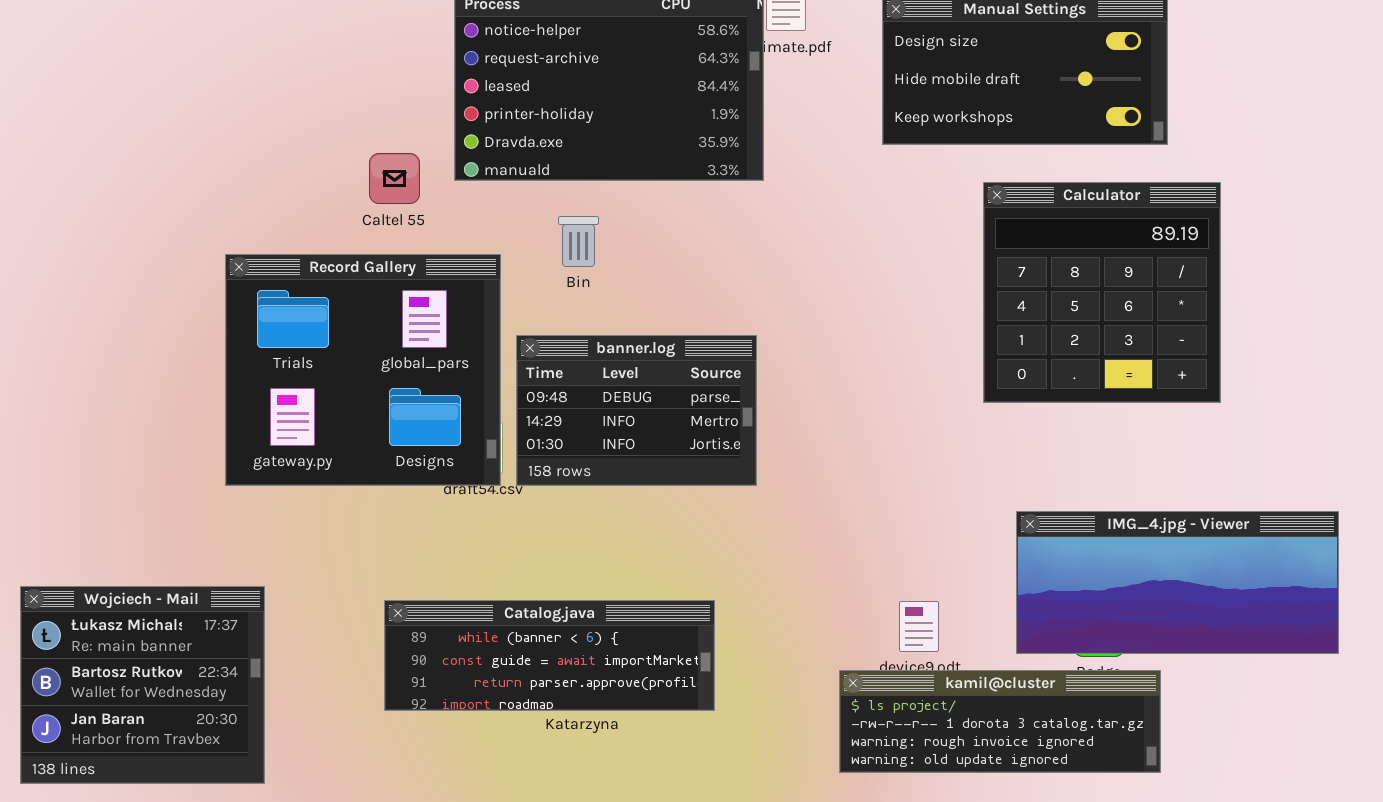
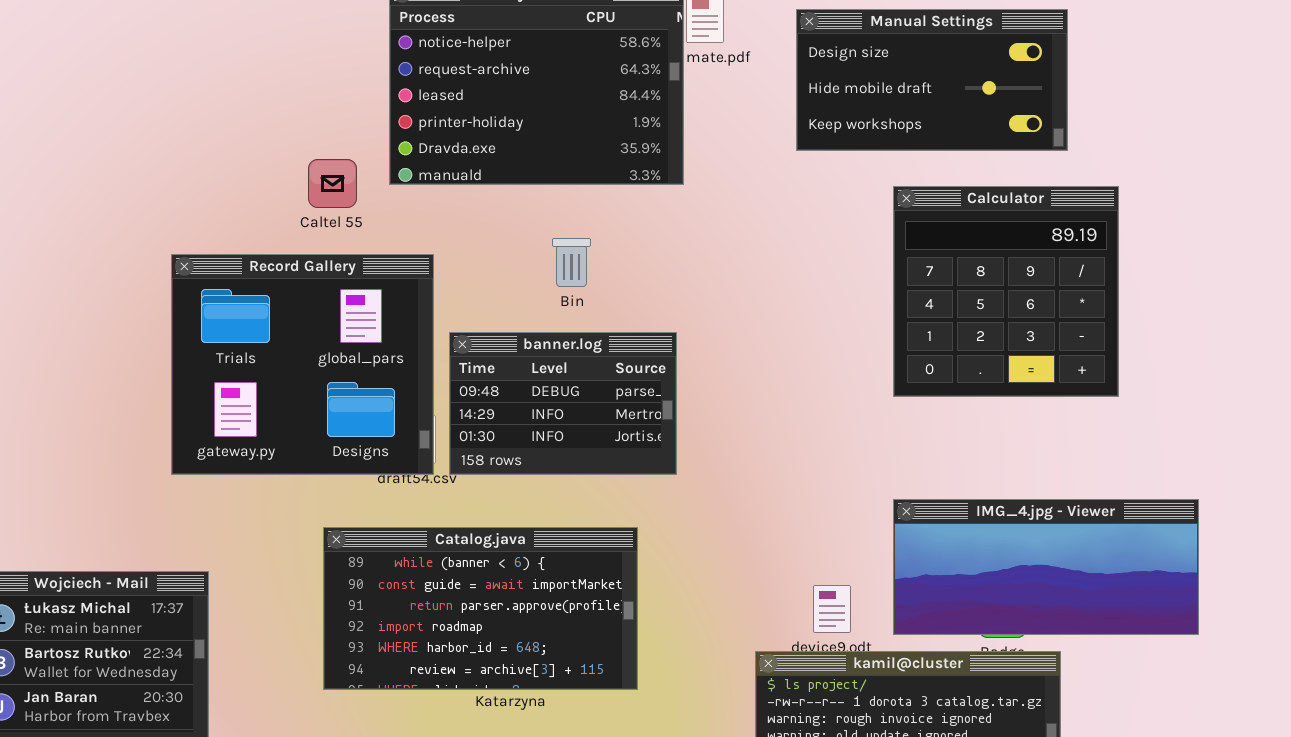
Bin: [558,216,599,267] -> [552,238,591,287], moved
IMG_4.jpg - Viewer: [1016,511,1339,654] -> [893,499,1199,635], moved
Catalog.java: [384,600,715,711] -> [323,527,638,690], resized

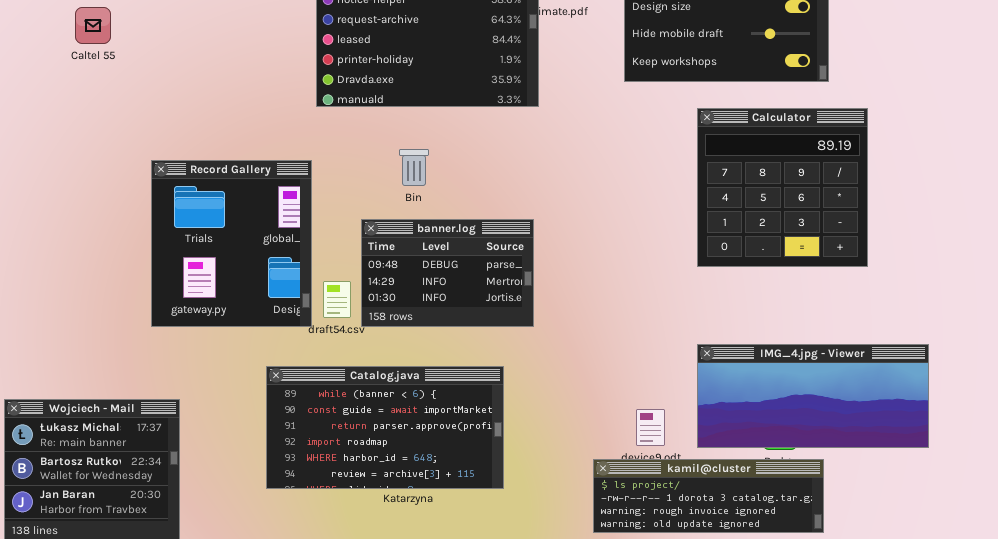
Caltel 55: [308,159,357,208] -> [75,7,111,44], moved
Bin: [552,238,591,287] -> [399,149,429,186], moved
Record Gallery: [171,254,434,475] -> [151,160,312,327], resized

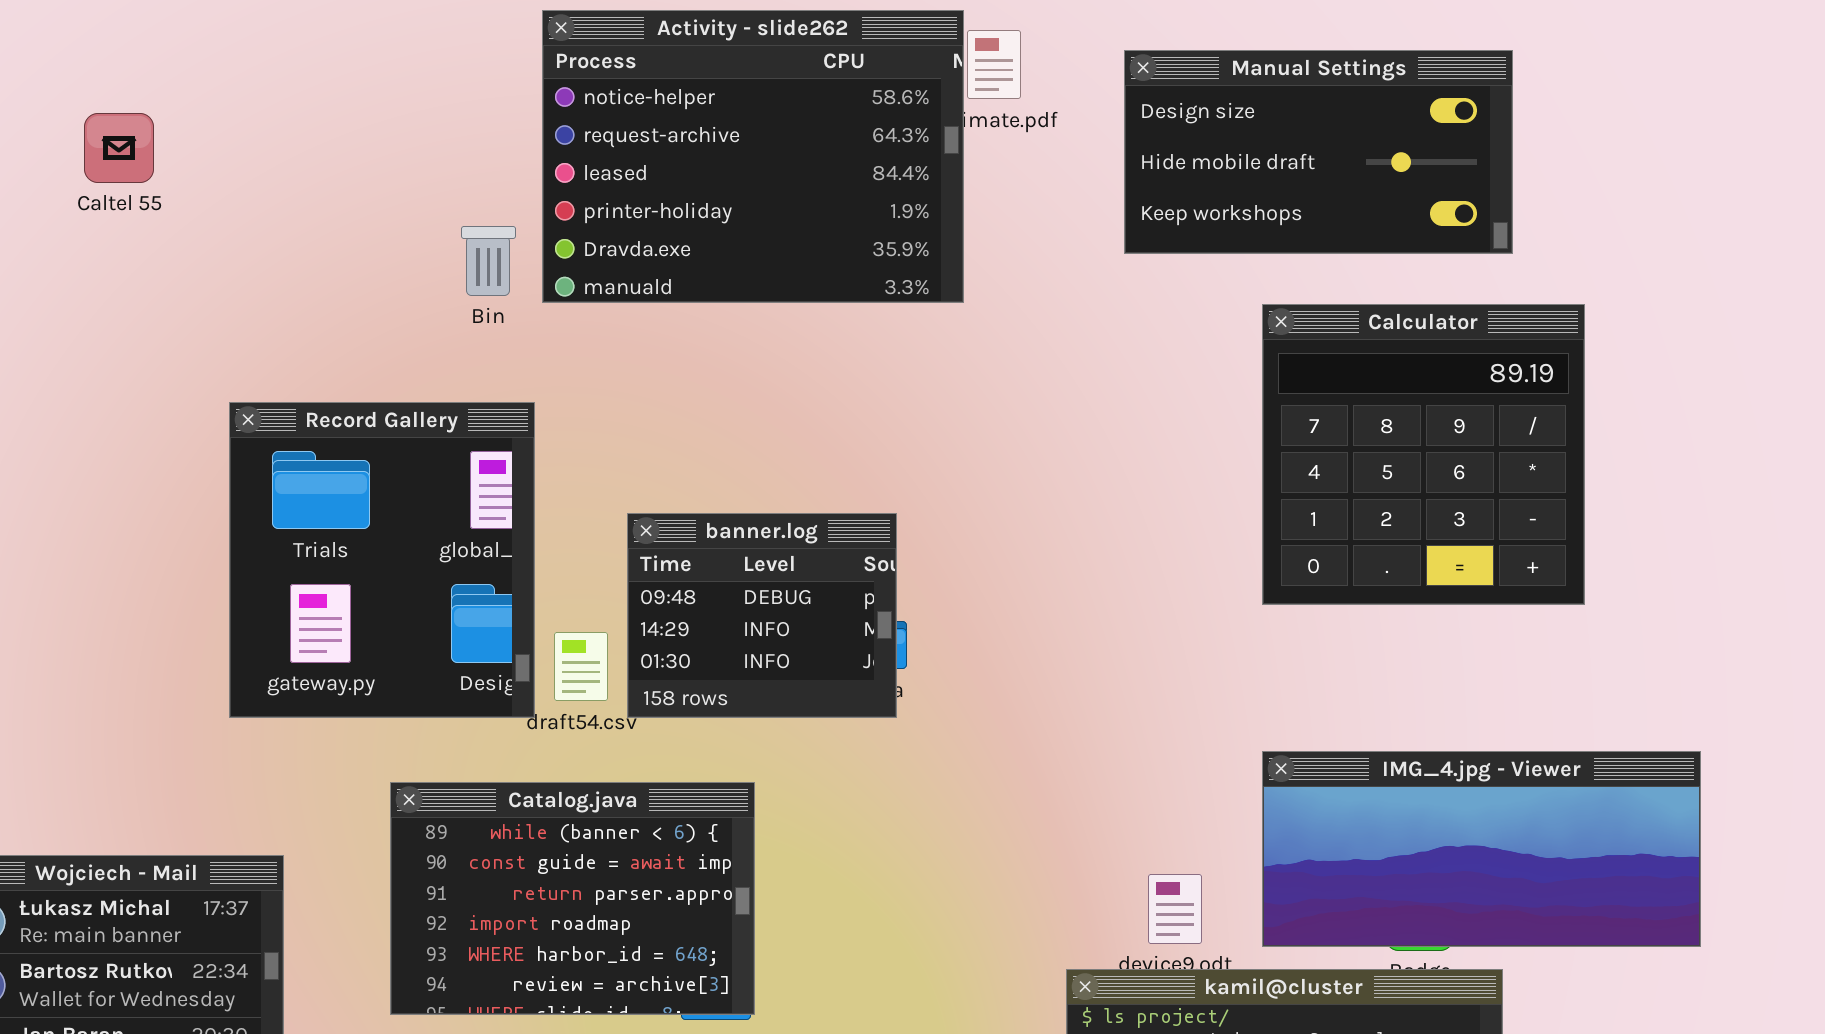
Bin: [399,149,429,186] -> [461,226,516,296], moved
banner.log: [361,219,534,327] -> [627,513,897,718], resized
Catalog.java: [266,366,504,489] -> [390,782,755,1015], moved, resized

